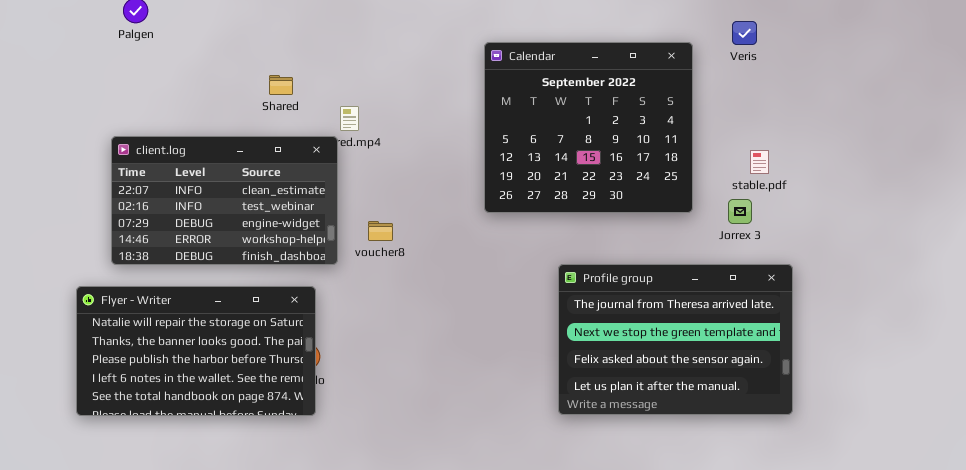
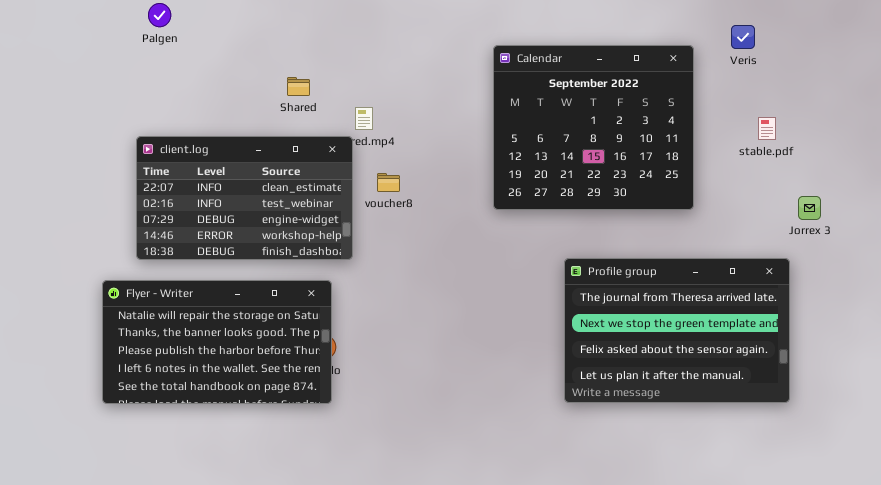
stable.pdf: [750,150,769,174] -> [758,117,776,140], moved
Jorrex 3: [728,199,752,224] -> [798,196,821,220], moved
voucher8: [368,221,393,241] -> [377,173,400,192], moved

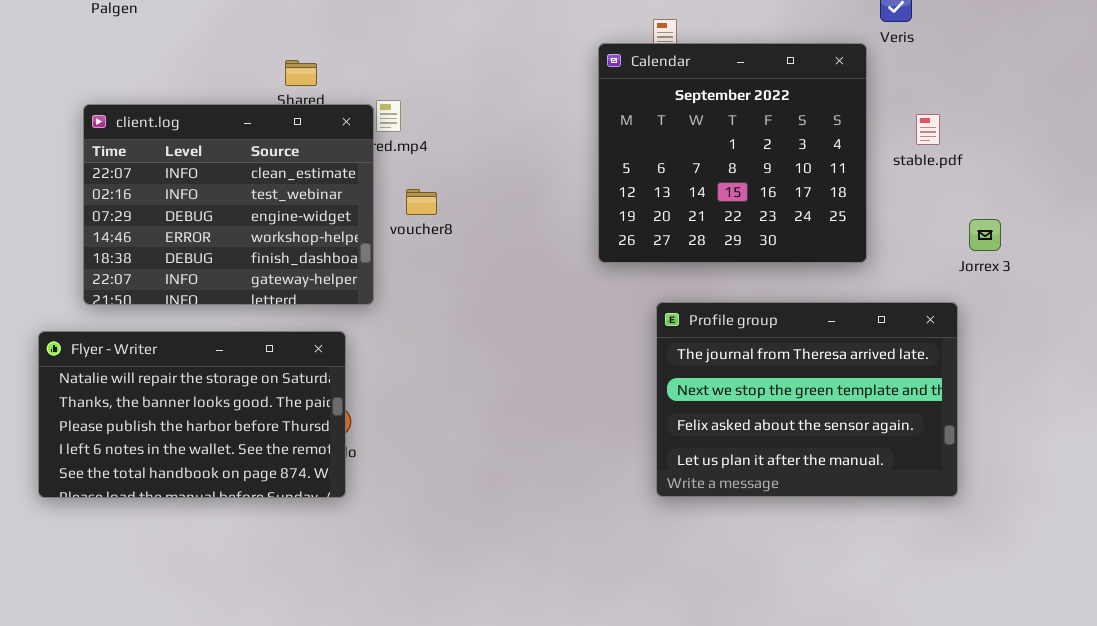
Calendar: [493,45,694,210] -> [598,43,867,263], moved
client.log: [136,136,353,260] -> [83,104,374,305], resized

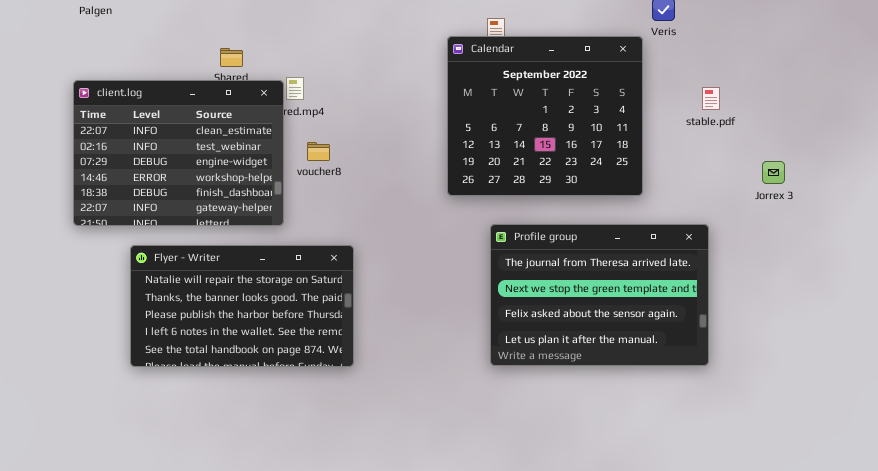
stable.pdf: [916,114,940,145] -> [702,87,720,110], moved
Jorrex 3: [969,219,1001,251] -> [762,161,785,184], moved
Flyer - Writer: [38,331,346,498] -> [130,245,354,367], moved

